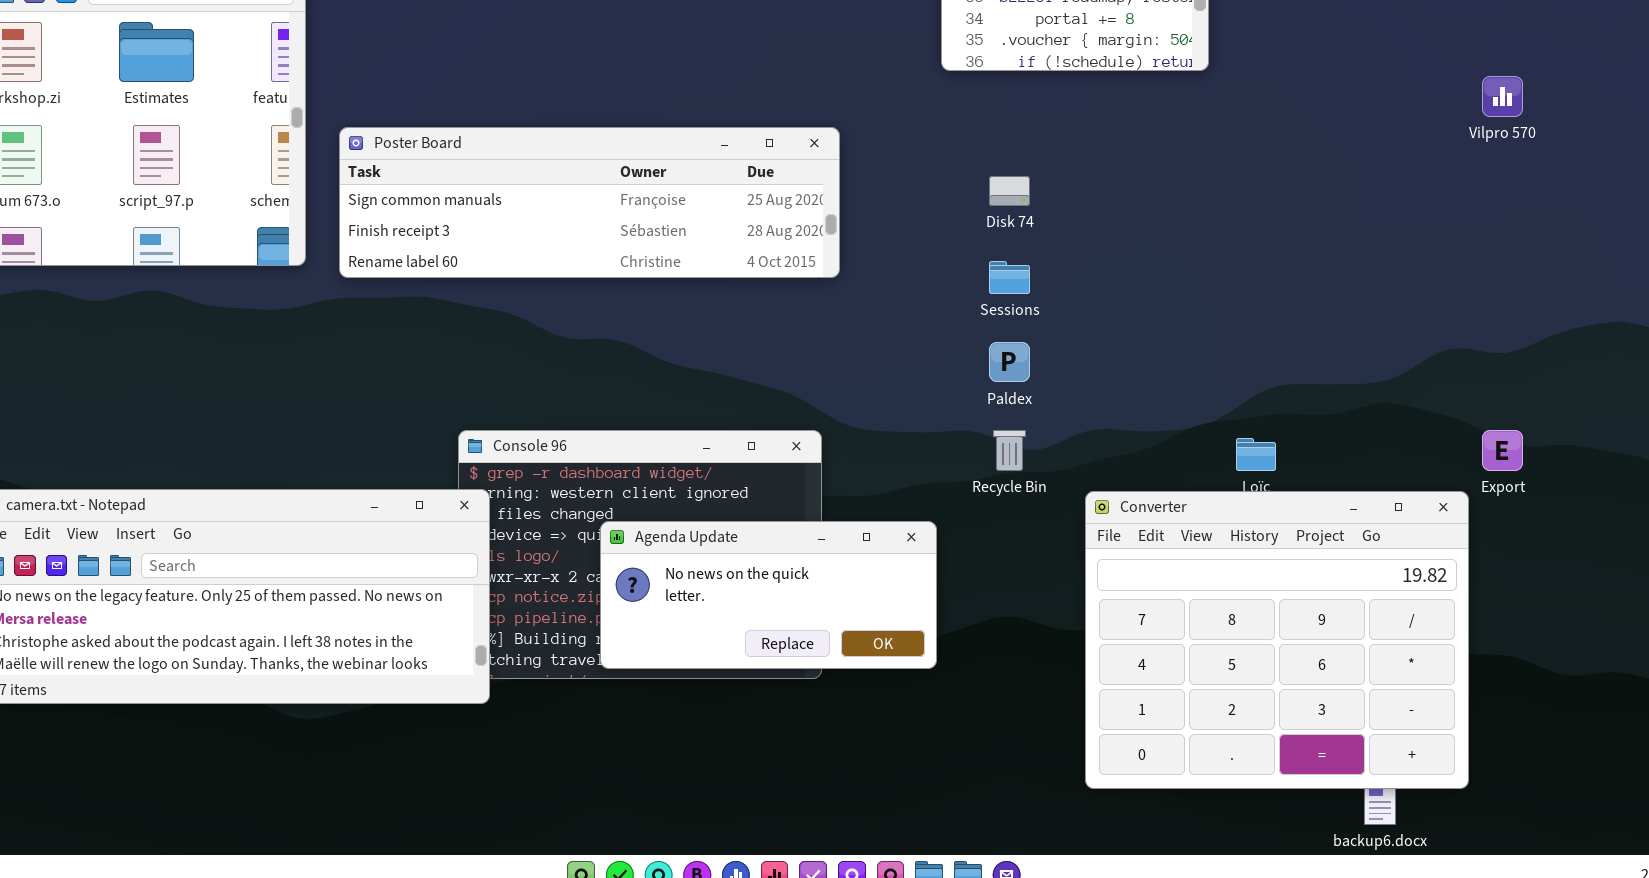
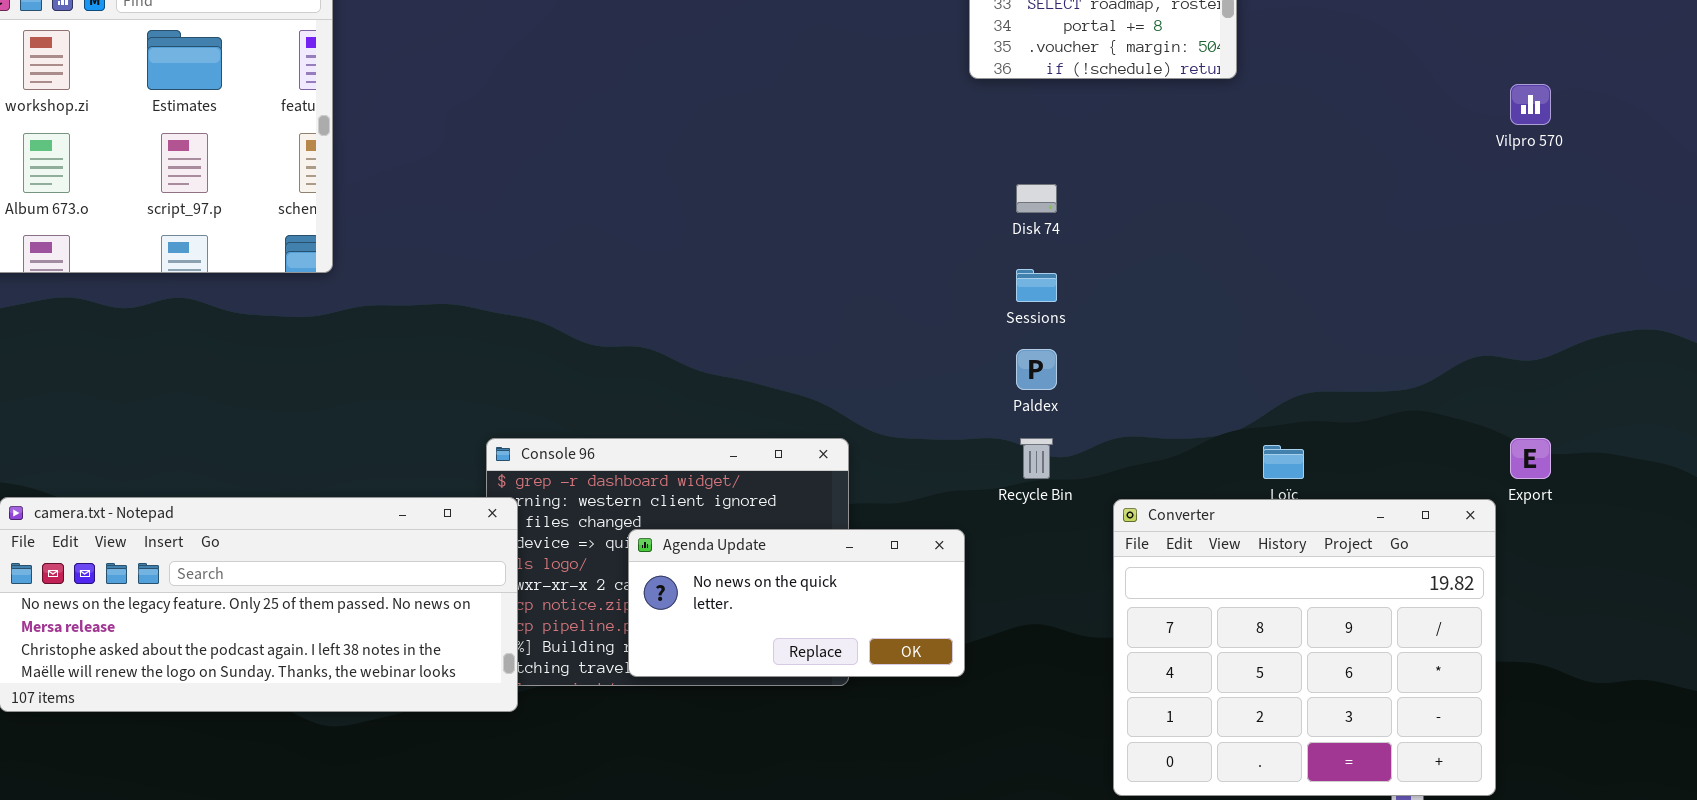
Poster Board: [339,127,840,278] -> none, closed

